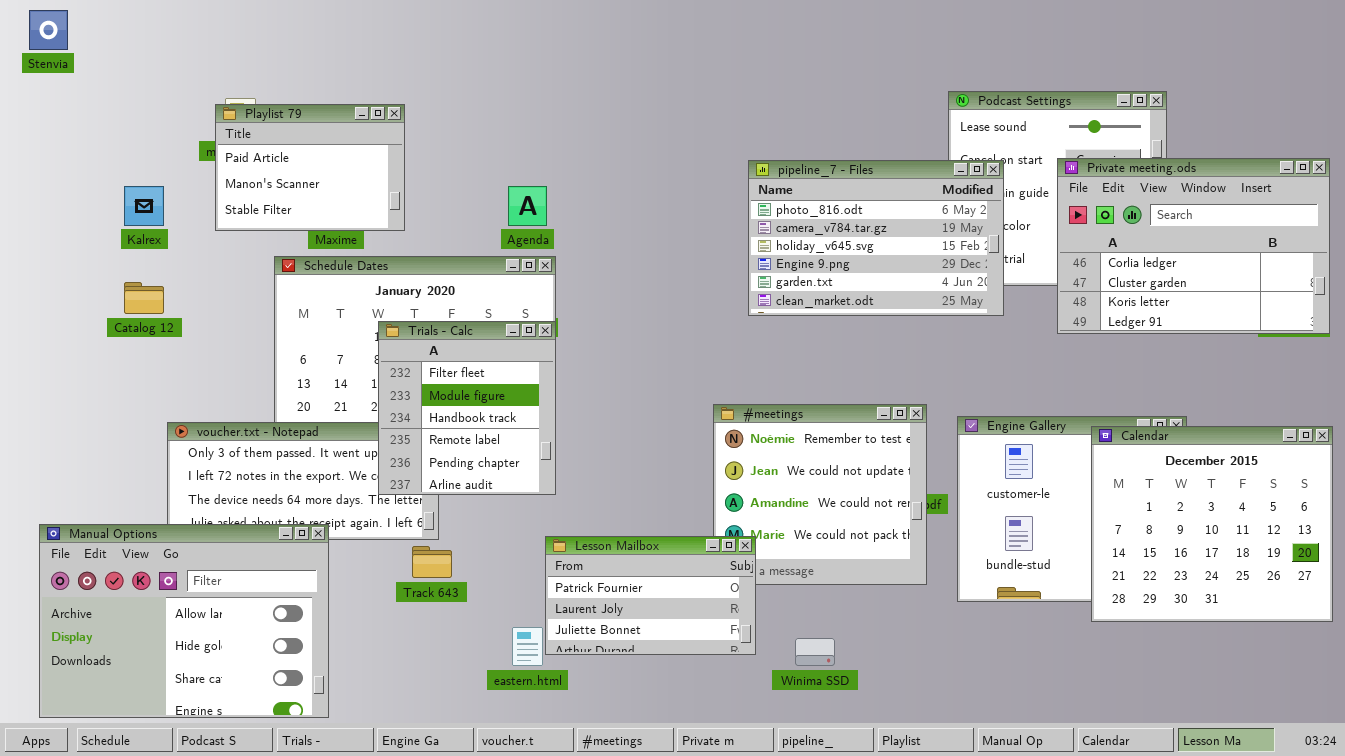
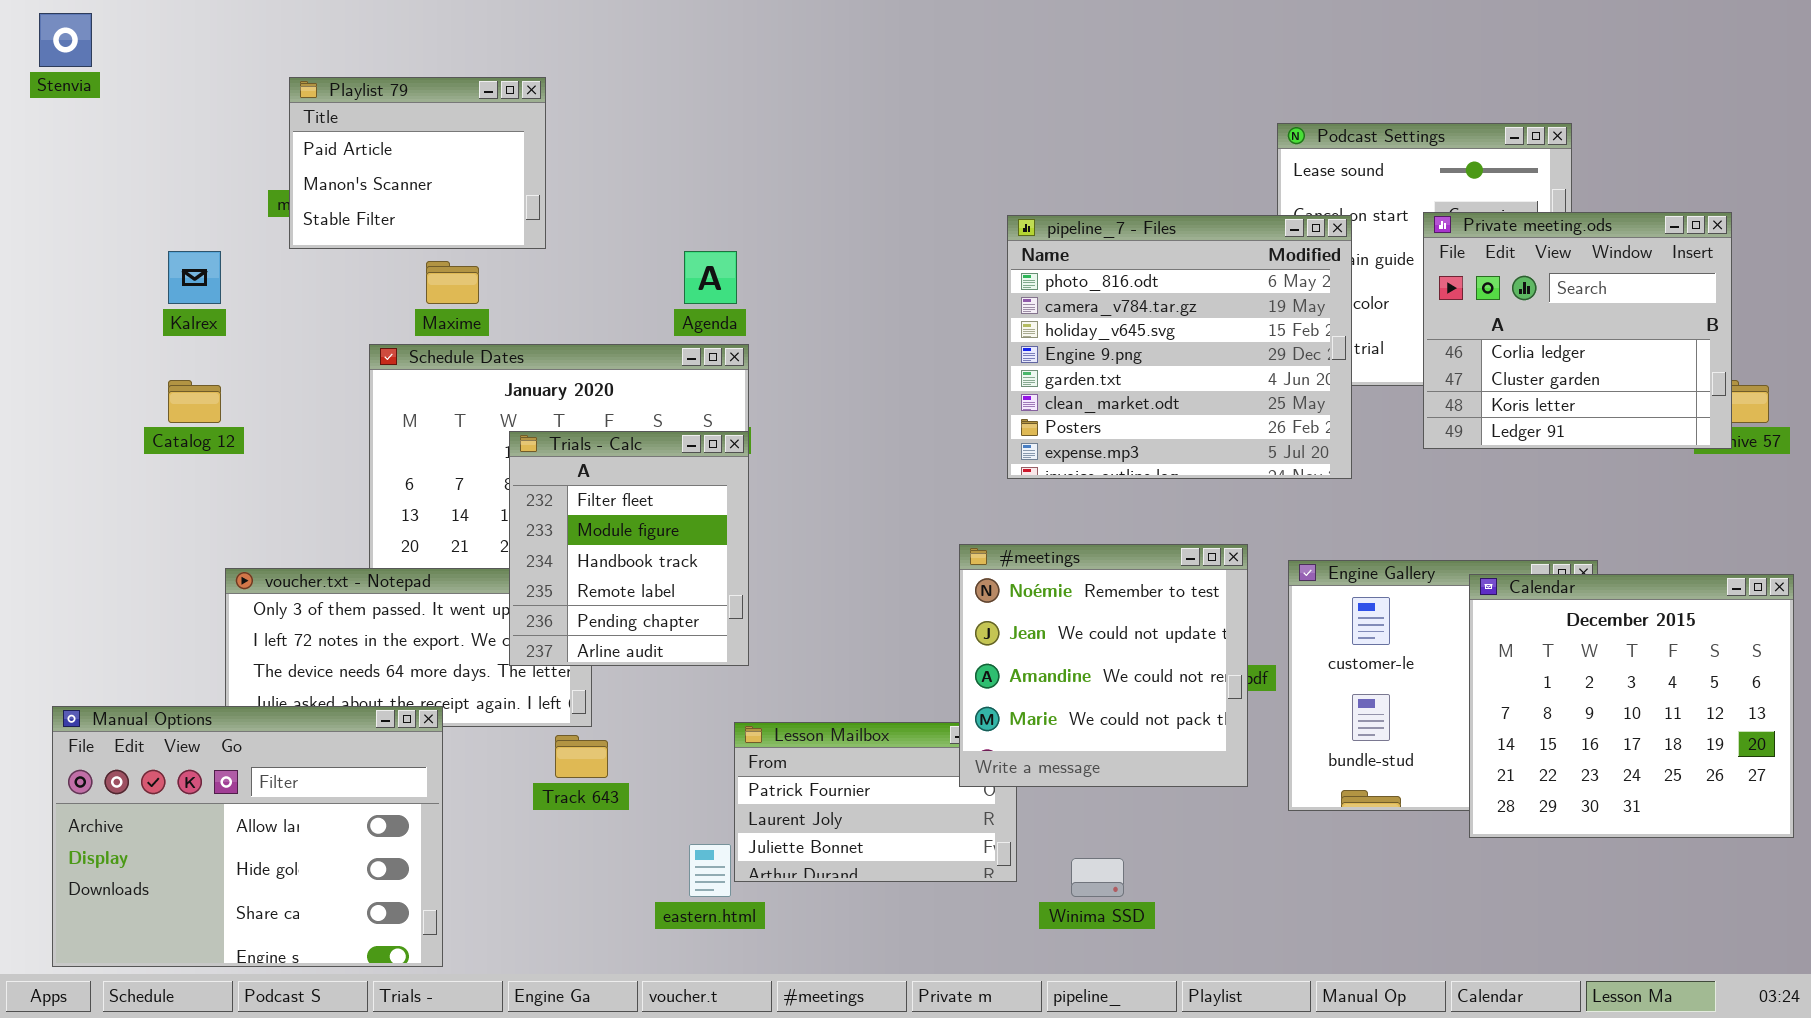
Playlist 79: [215,104,405,231] -> [289,77,546,249], moved
Private meeting.ods: [1057,158,1330,334] -> [1423,212,1732,449], resized
pipeline_7 - Files: [748,160,1004,316] -> [1007,215,1352,479], resized
#meetings: [713,404,927,585] -> [959,544,1248,787], raised

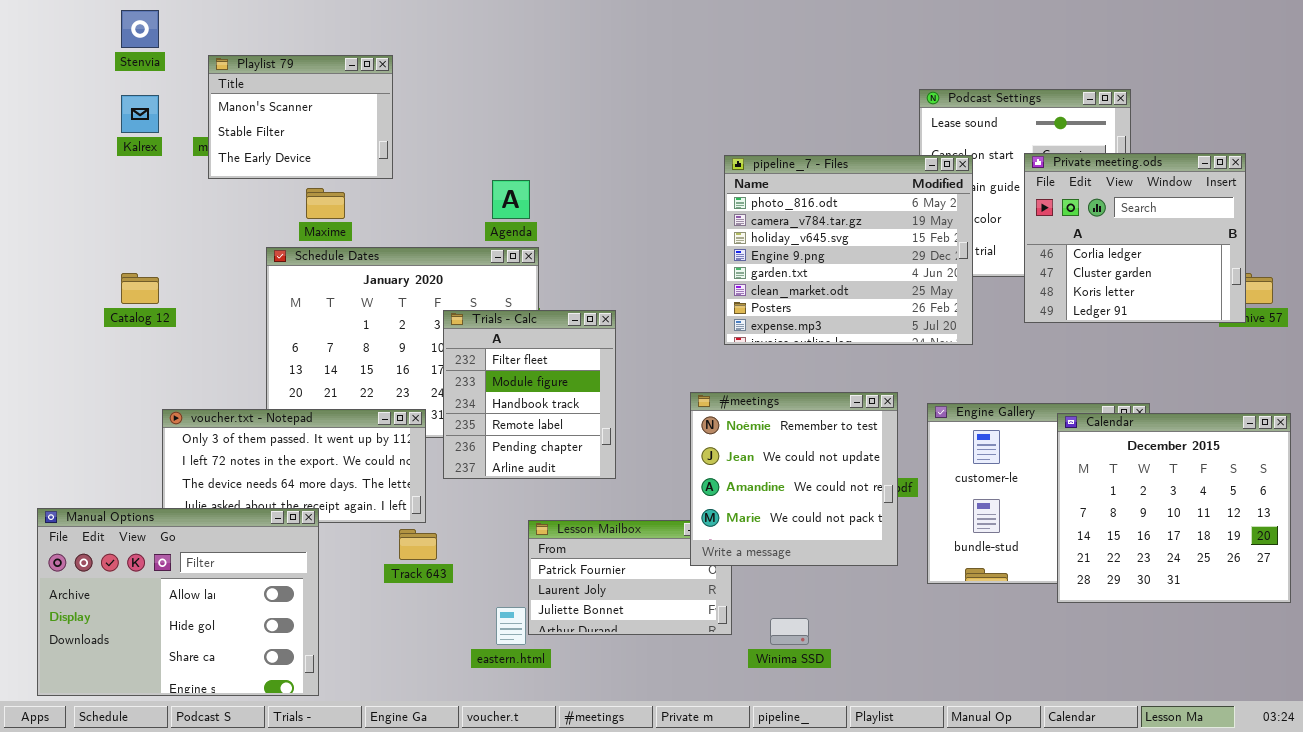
Stenvia: [39,13,92,67] -> [121,10,159,48], moved
Playlist 79: [289,77,546,249] -> [208,55,393,179], scrolled down 1 row
Kalrex: [168,251,221,304] -> [121,95,159,133], moved
Trials - Calc: [509,431,749,666] -> [443,310,616,479], moved

